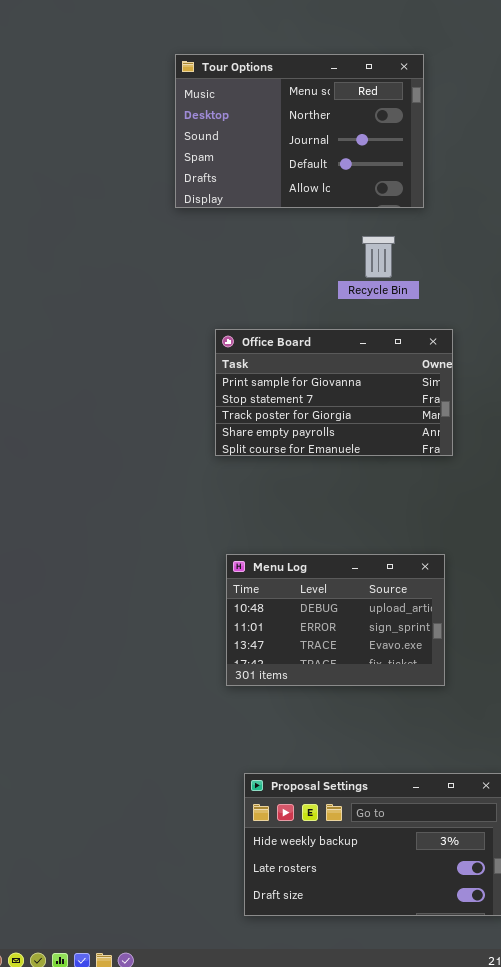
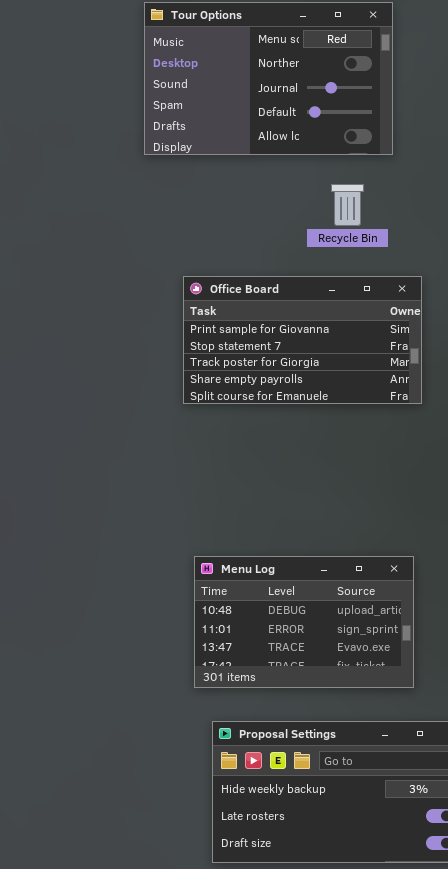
Menu Log: [226,554,445,686] -> [194,556,414,688], moved

